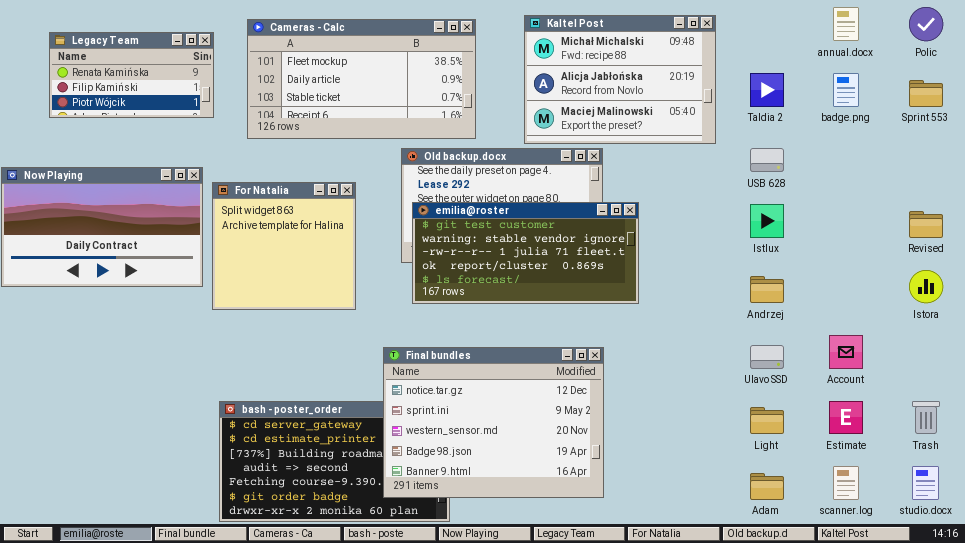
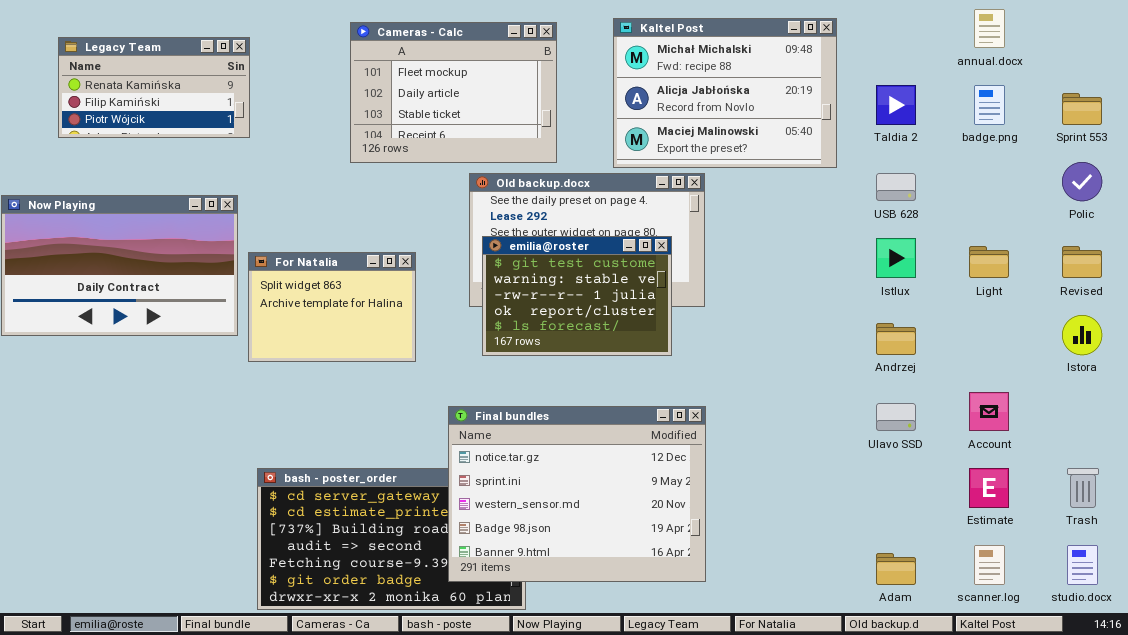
Polic: [909,7,943,41] -> [1062,162,1102,201], moved
Cameras - Calc: [247,19,476,139] -> [350,22,557,163], resized
For Natalia: [212,182,356,310] -> [248,252,416,362], resized
emilia@roster: [412,202,639,304] -> [482,236,672,356], resized
Light: [750,407,784,434] -> [969,246,1009,278], moved

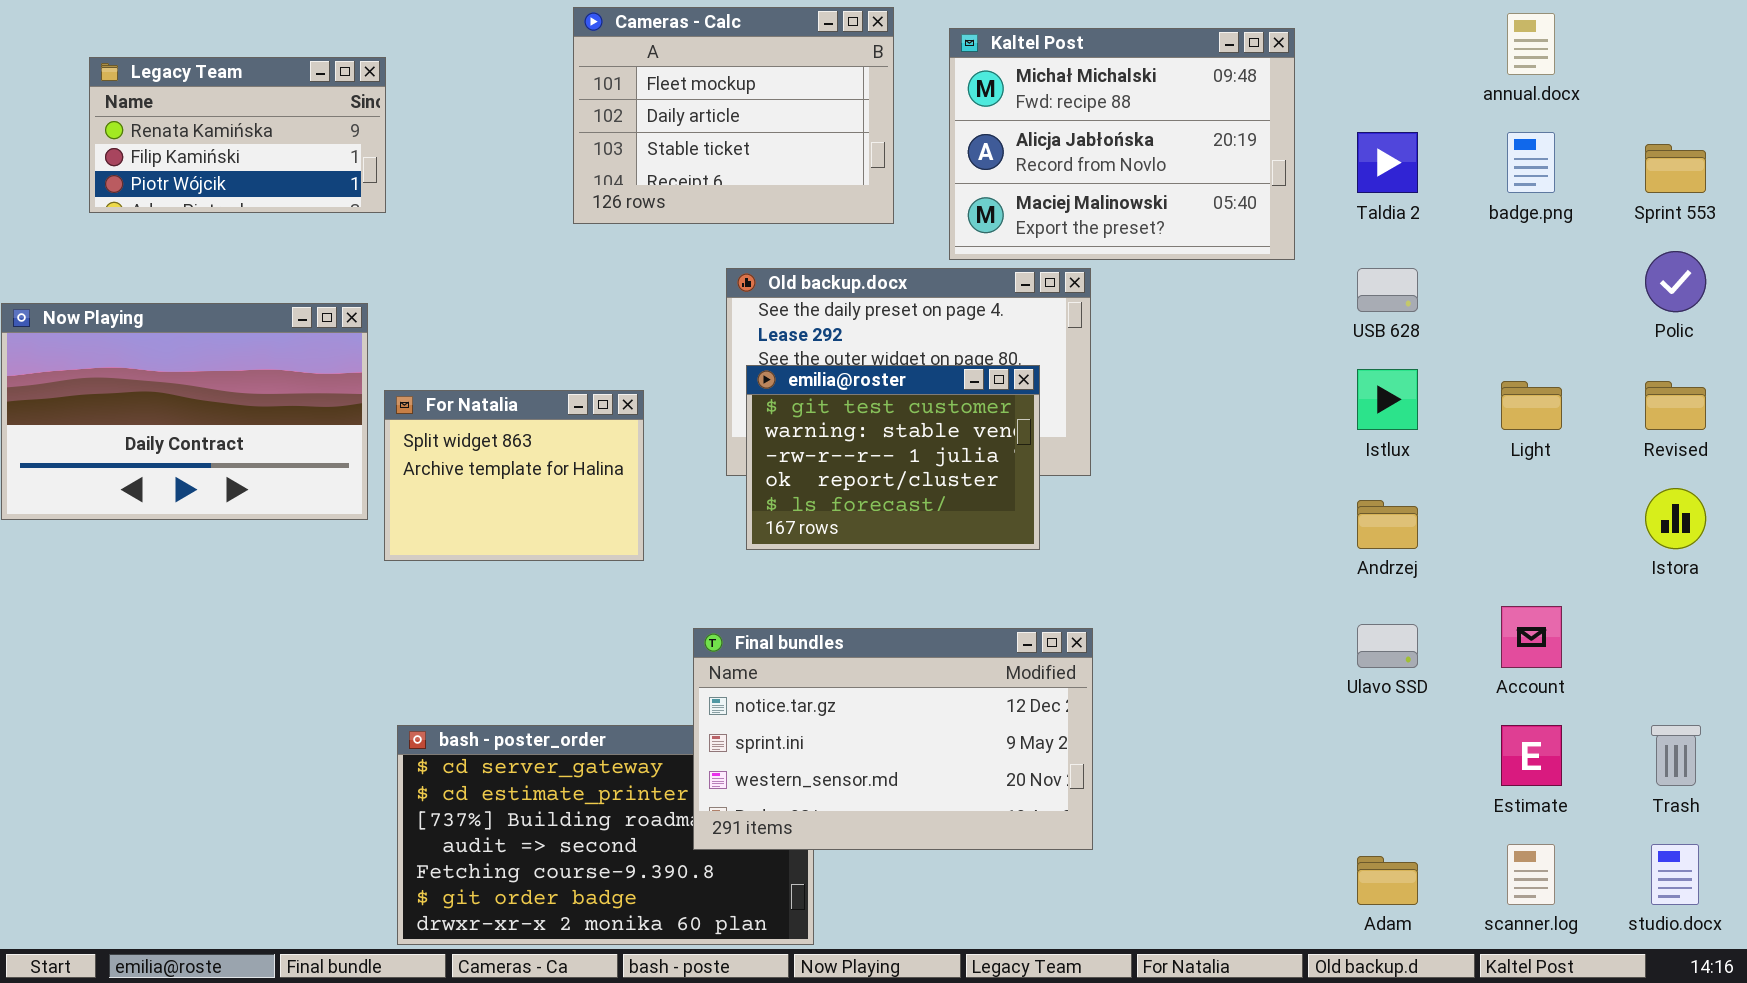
Cameras - Calc: [350,22,557,163] -> [573,7,894,224], moved
Final bundles: [448,406,706,582] -> [693,628,1093,850], resized

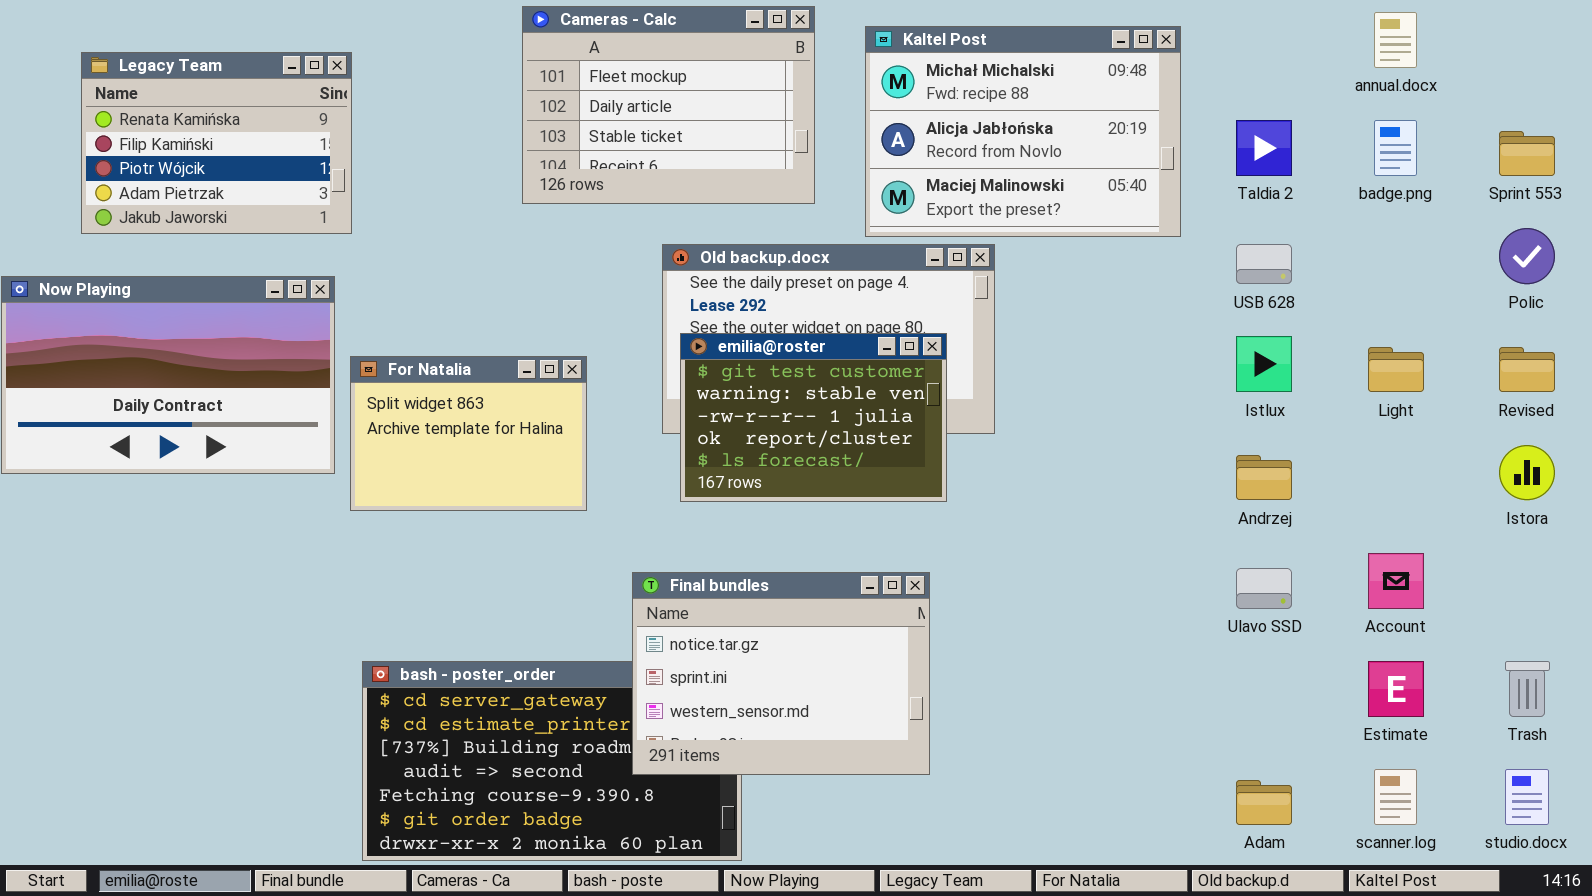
Legacy Team: [89,57,386,213] -> [81,52,352,234], resized
Final bundles: [693,628,1093,850] -> [632,572,930,775], resized

